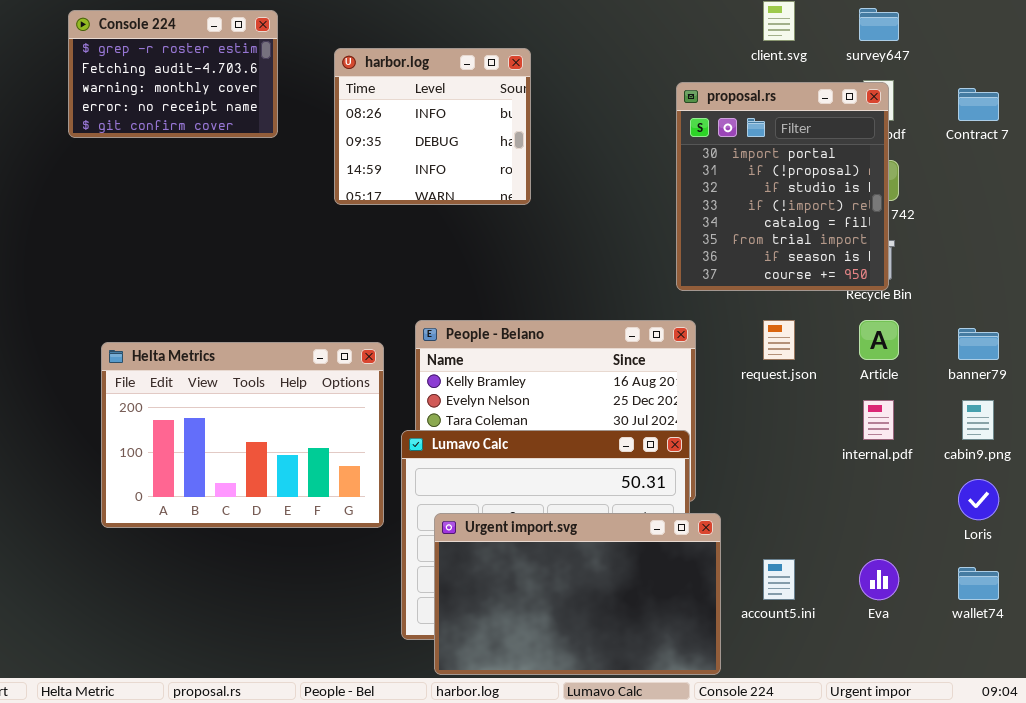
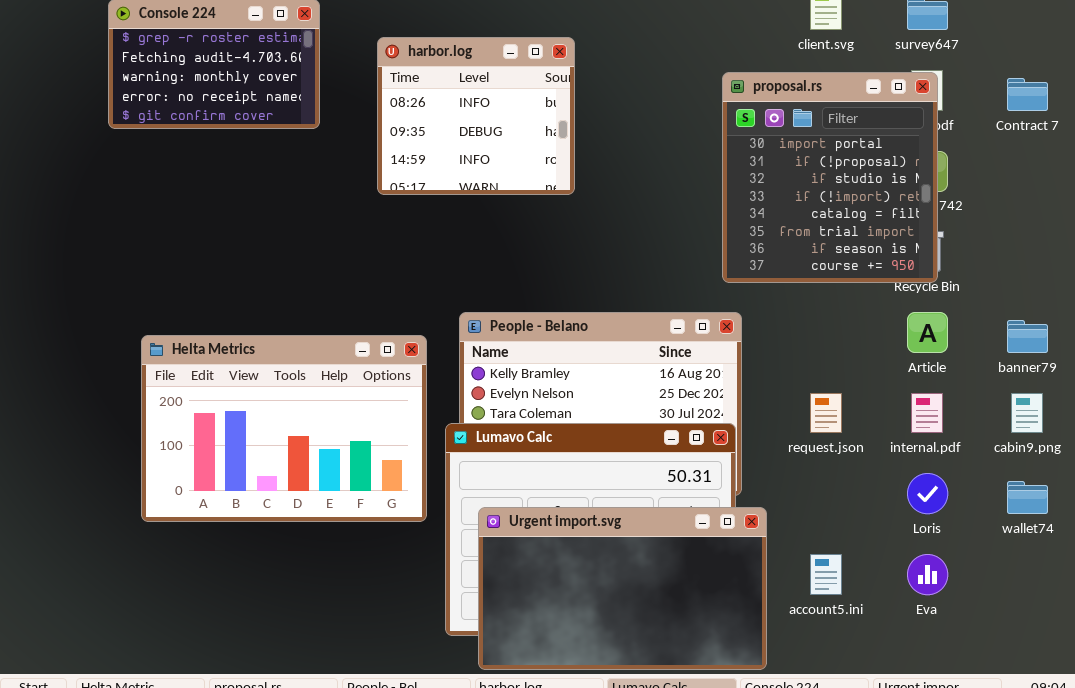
request.json: [763,320,795,360] -> [810,393,842,433], moved
Loris: [958,479,999,520] -> [907,473,948,514], moved
wallet74: [958,567,999,600] -> [1007,481,1048,514], moved

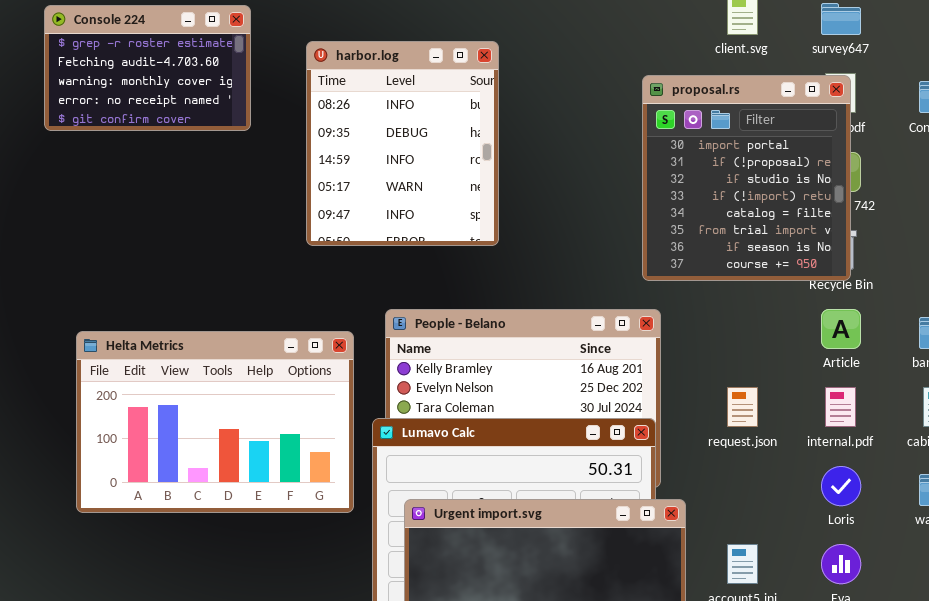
harbor.log: [377,37,575,195] -> [306,41,499,246], resized

